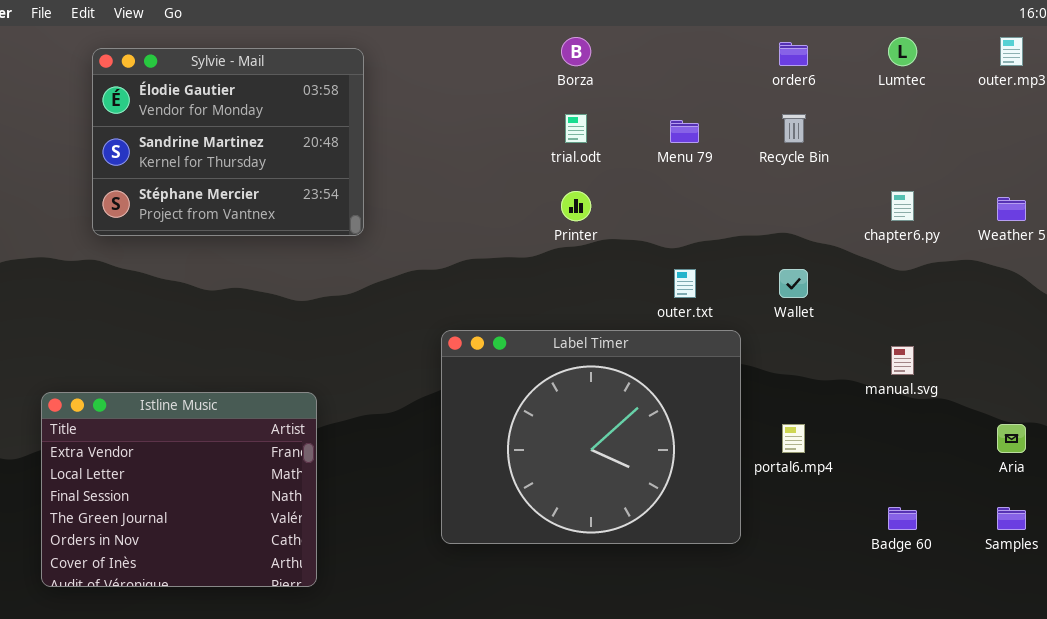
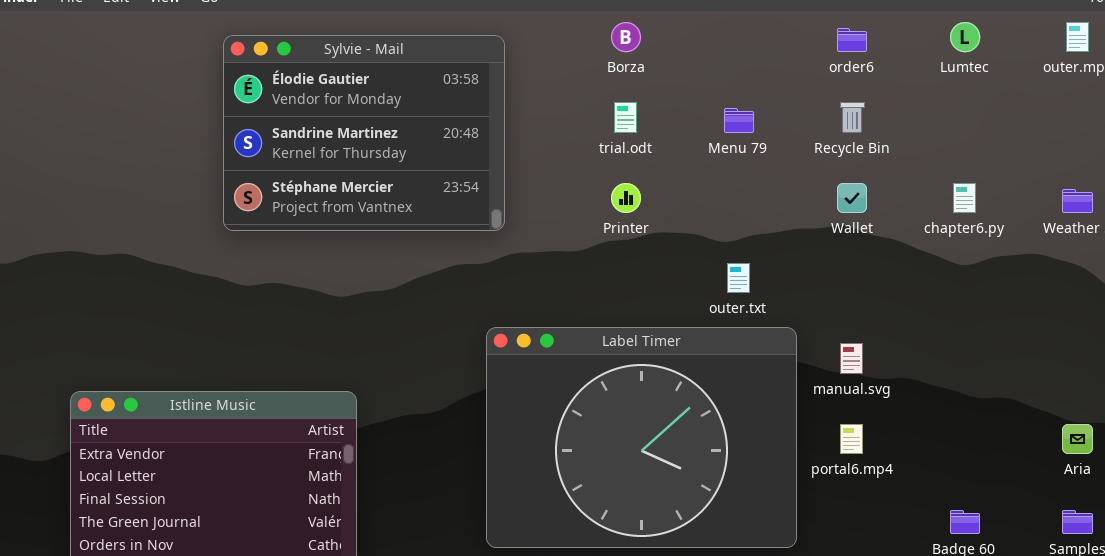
Sylvie - Mail: [92,48,364,236] -> [223,35,505,231], moved
Wallet: [779,269,808,298] -> [837,183,867,213], moved
manual.svg: [891,346,914,375] -> [840,343,863,374], moved

